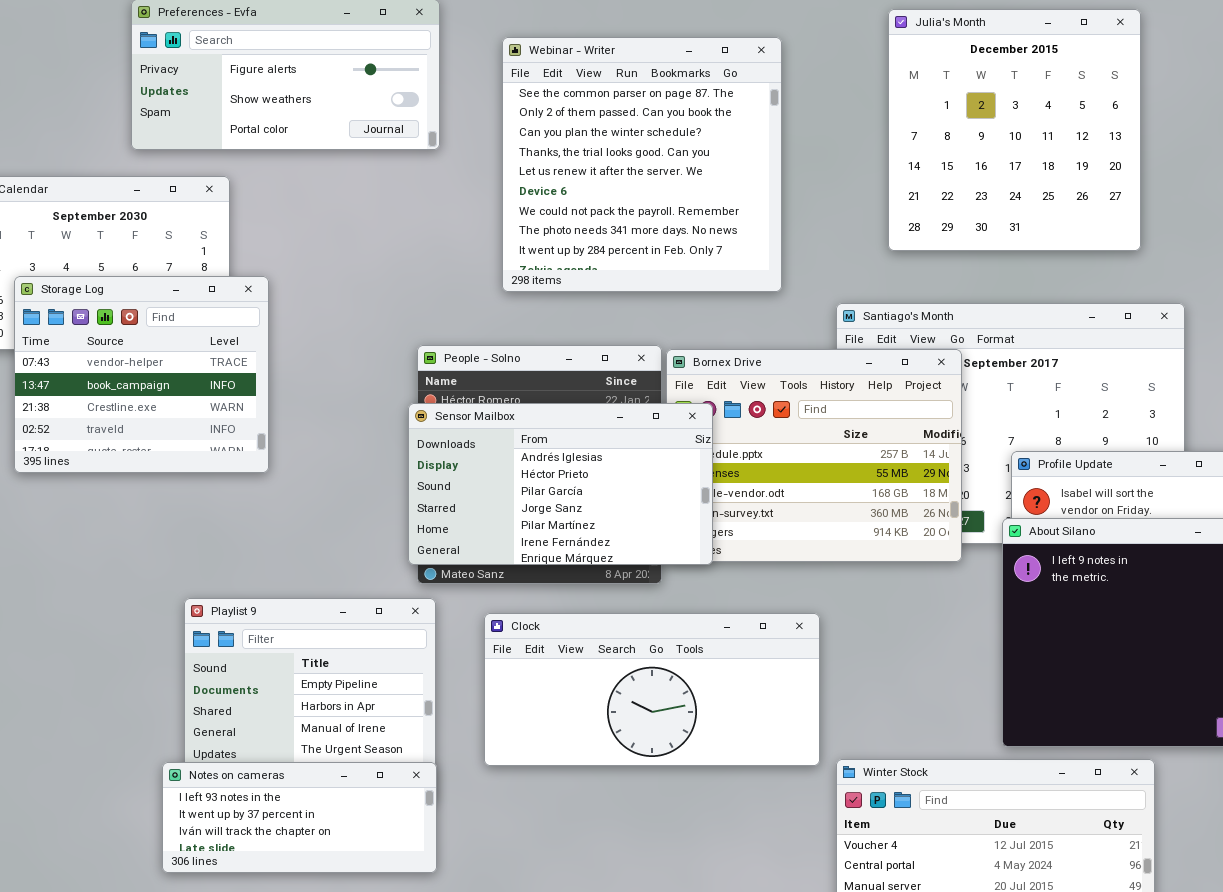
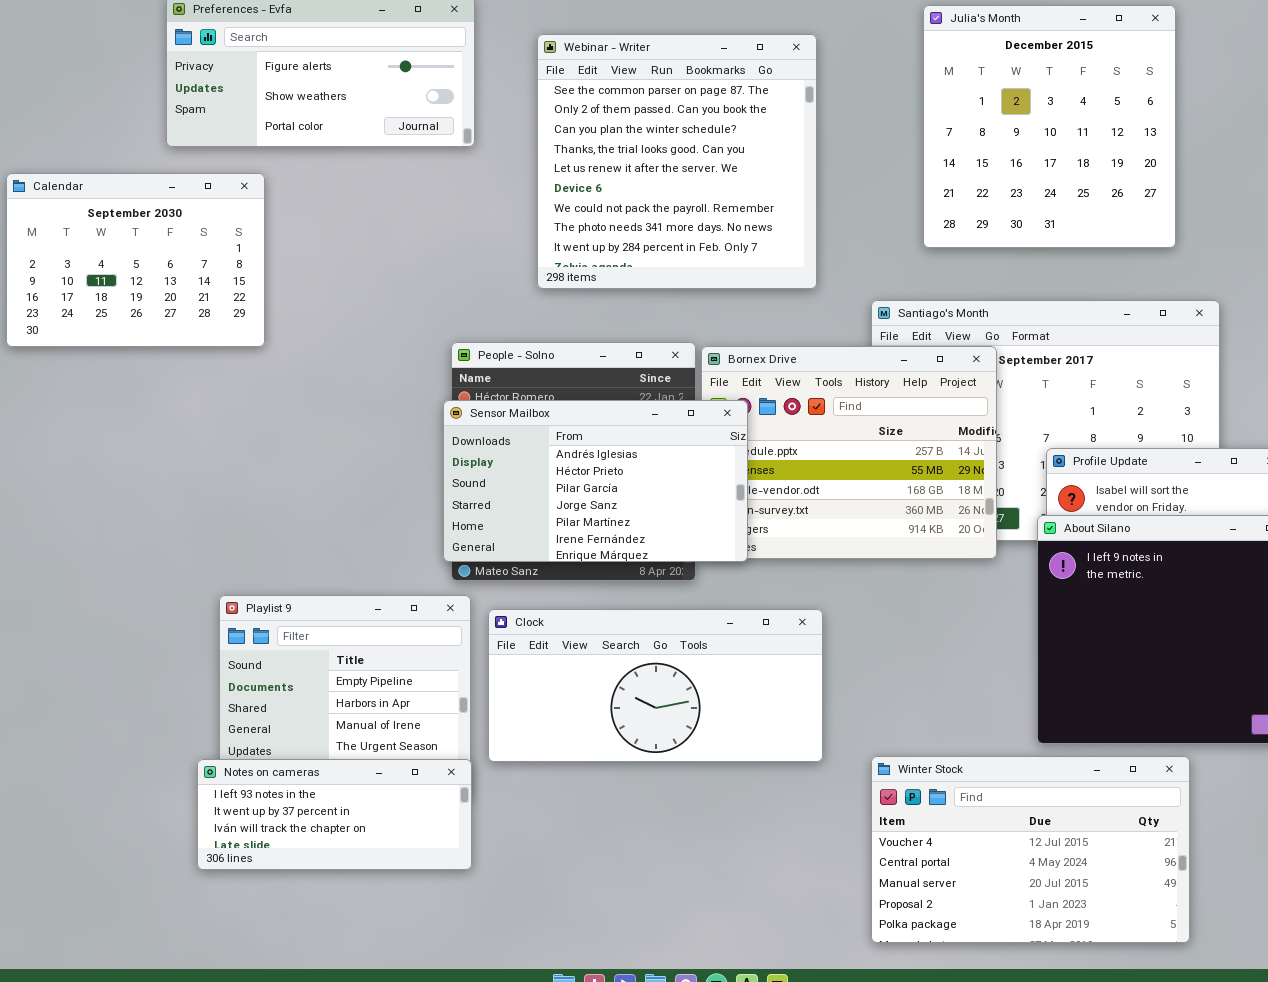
Storage Log: [14,276,269,473] -> none, closed
Clock: [484,613,820,766] -> [488,609,823,762], moved

